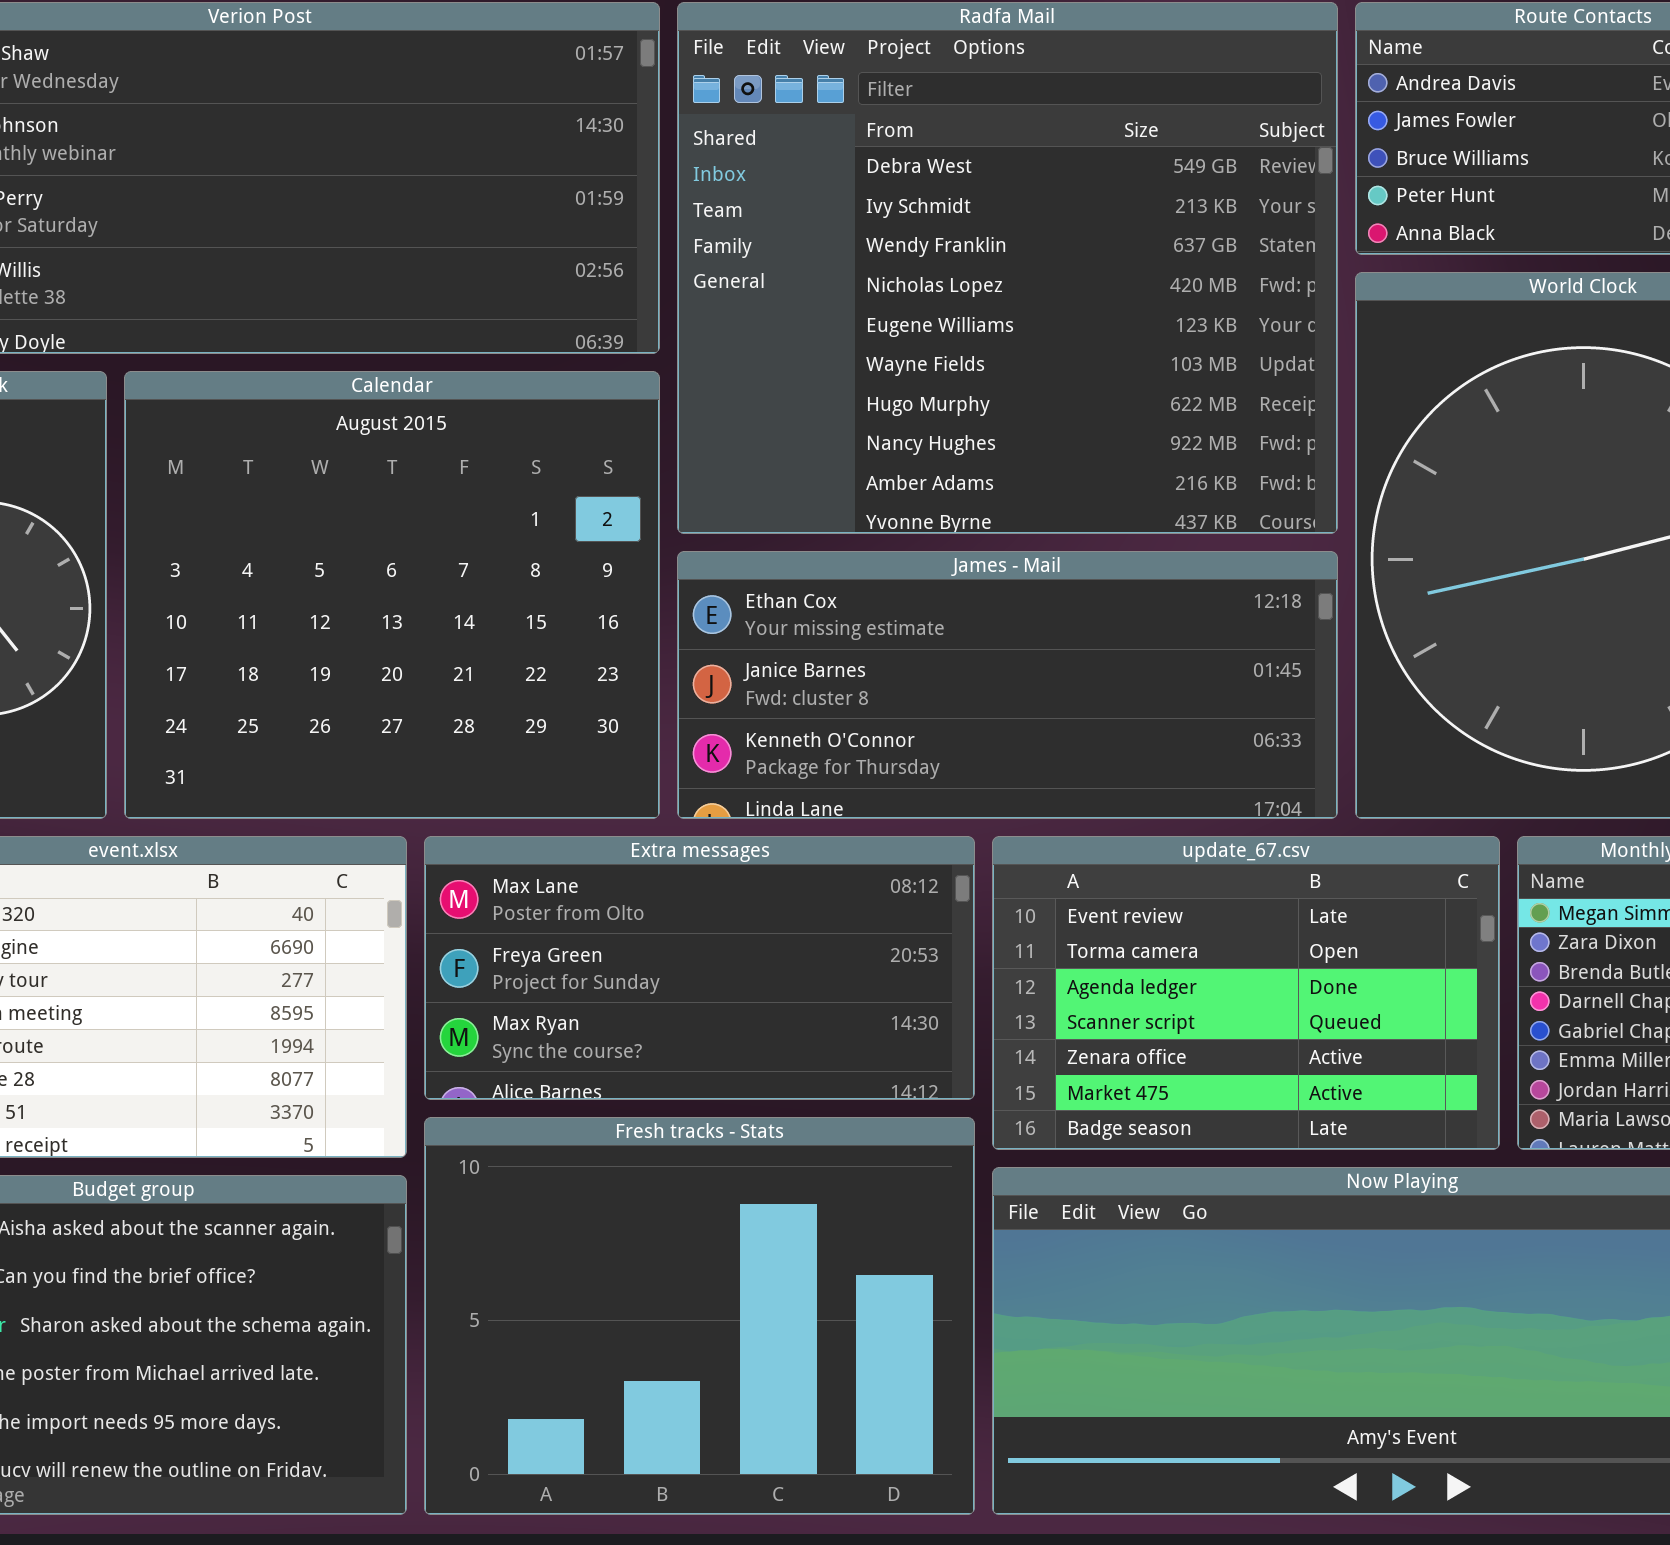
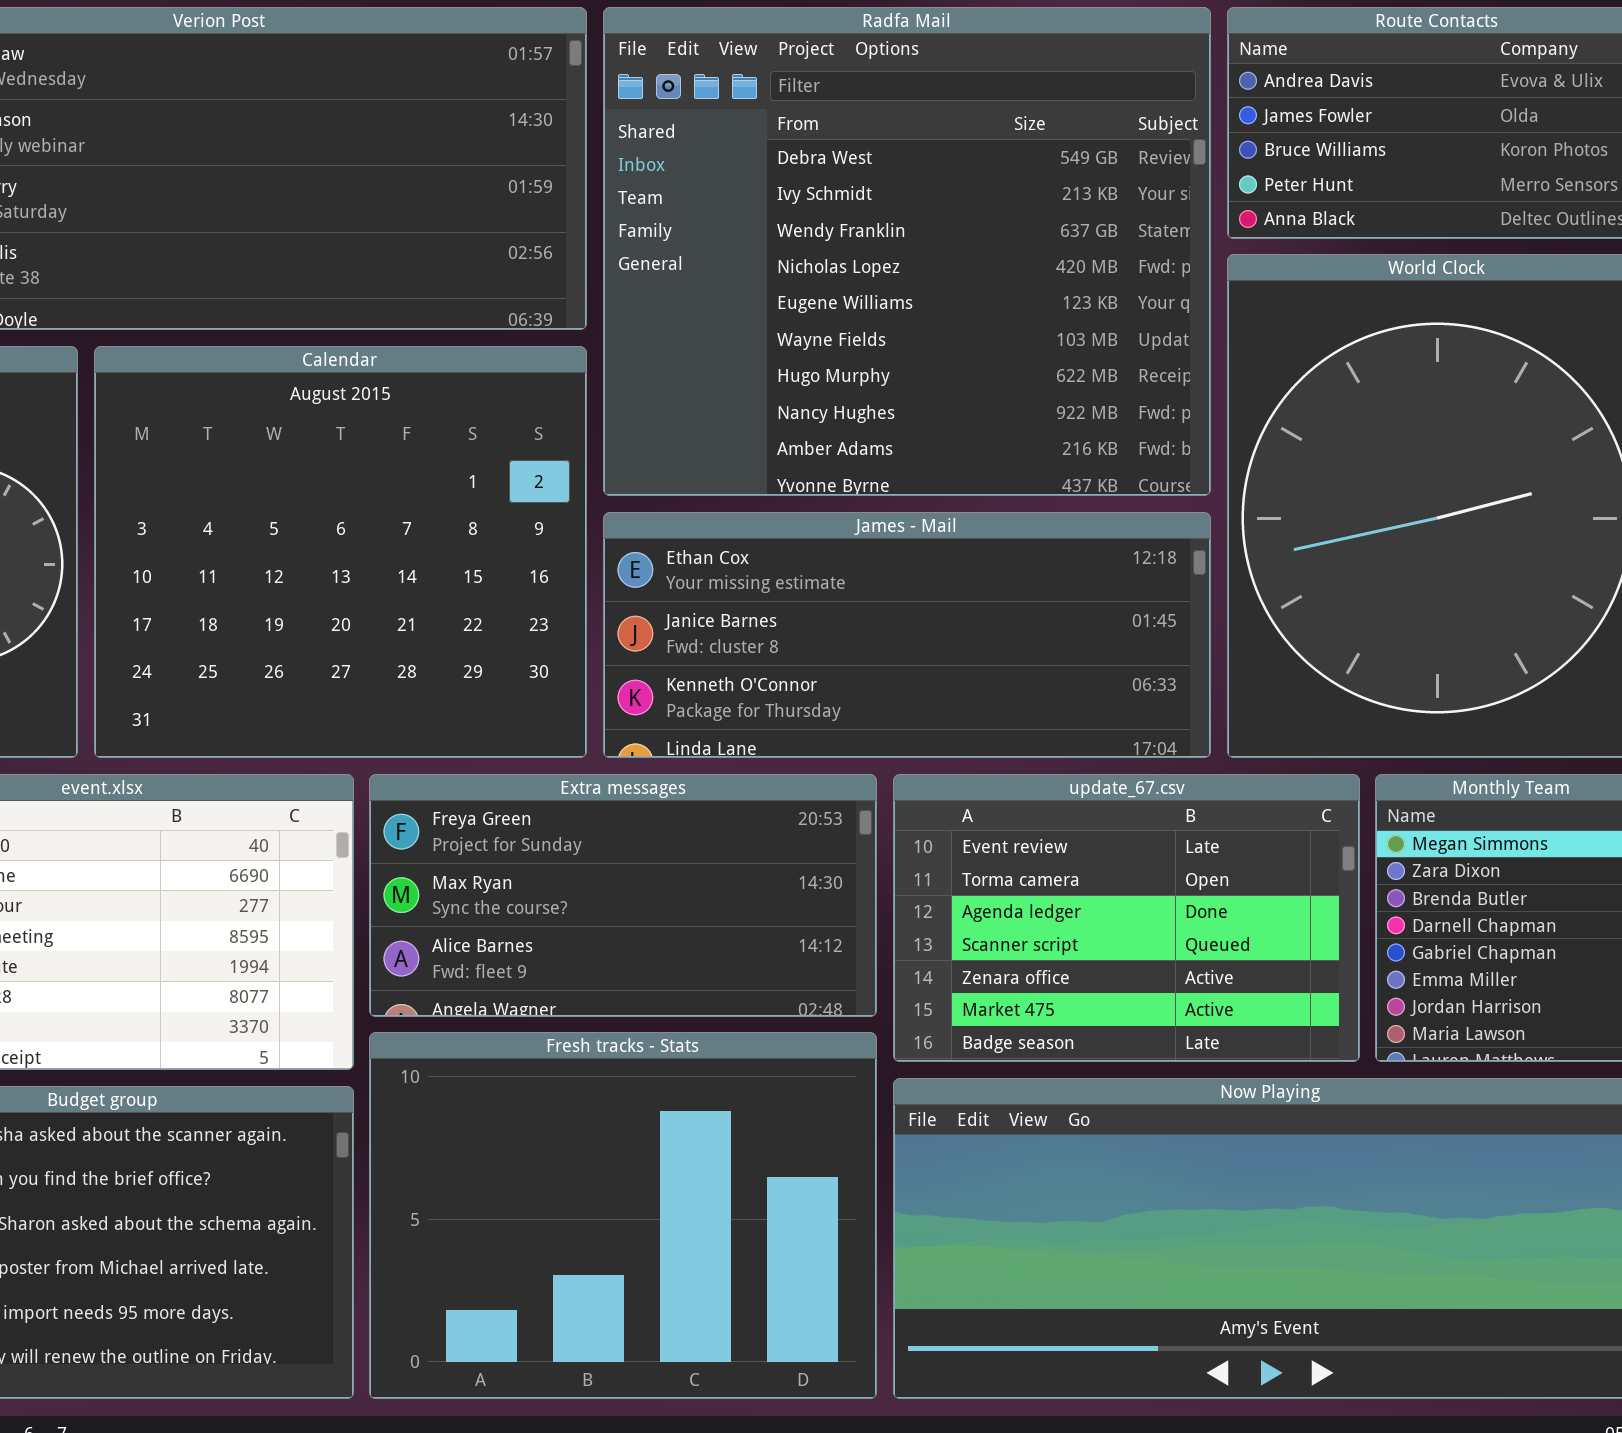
Extra messages: [424,836,975,1100] -> [369,774,877,1017], scrolled down 1 row

